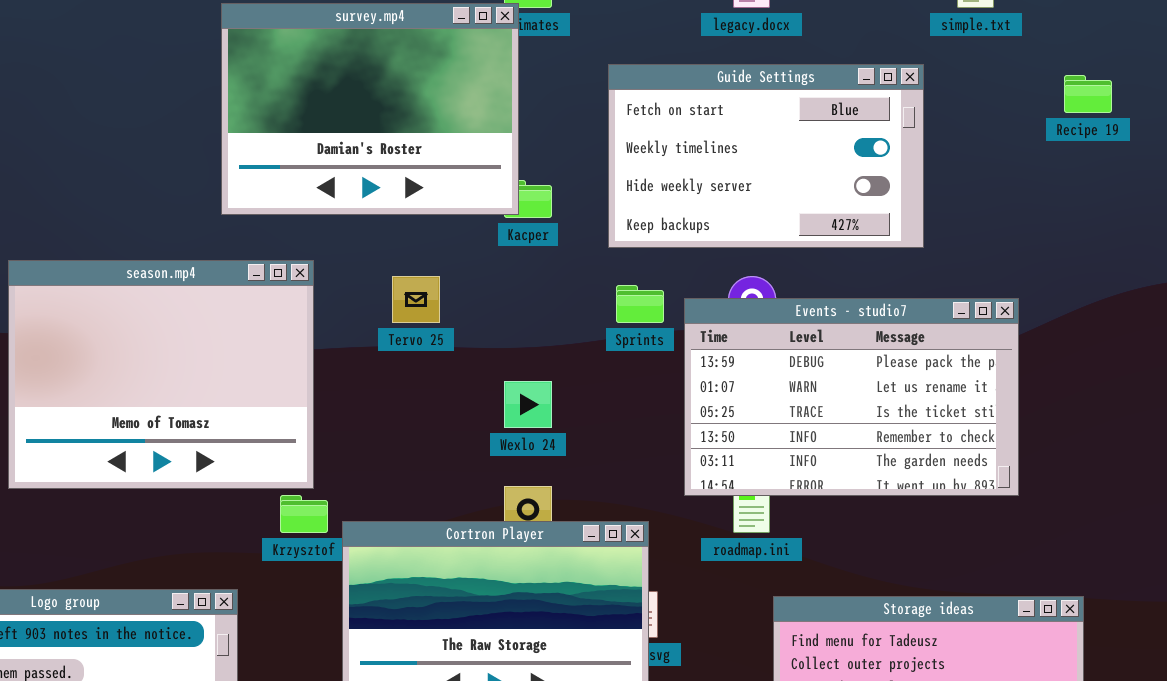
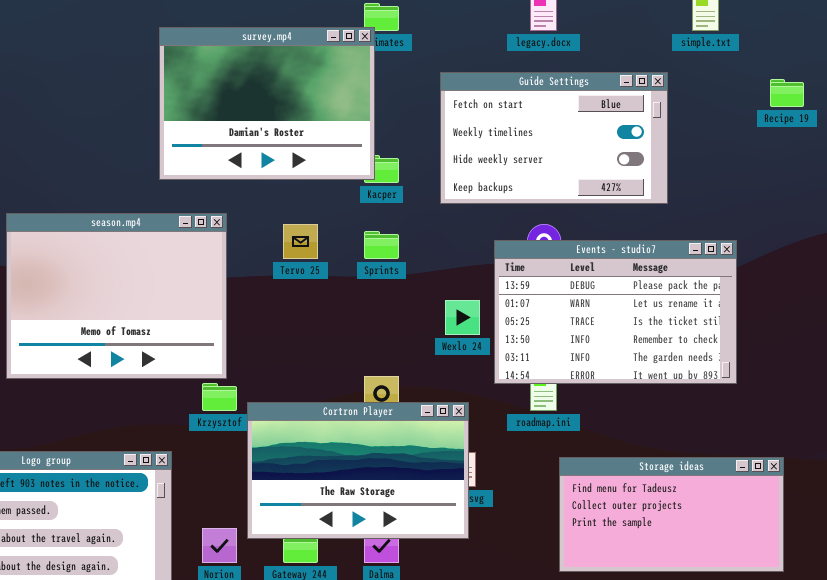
Sprints: [616,285,664,323] -> [364,231,399,259], moved
Wexlo 24: [504,381,552,428] -> [445,300,480,335], moved

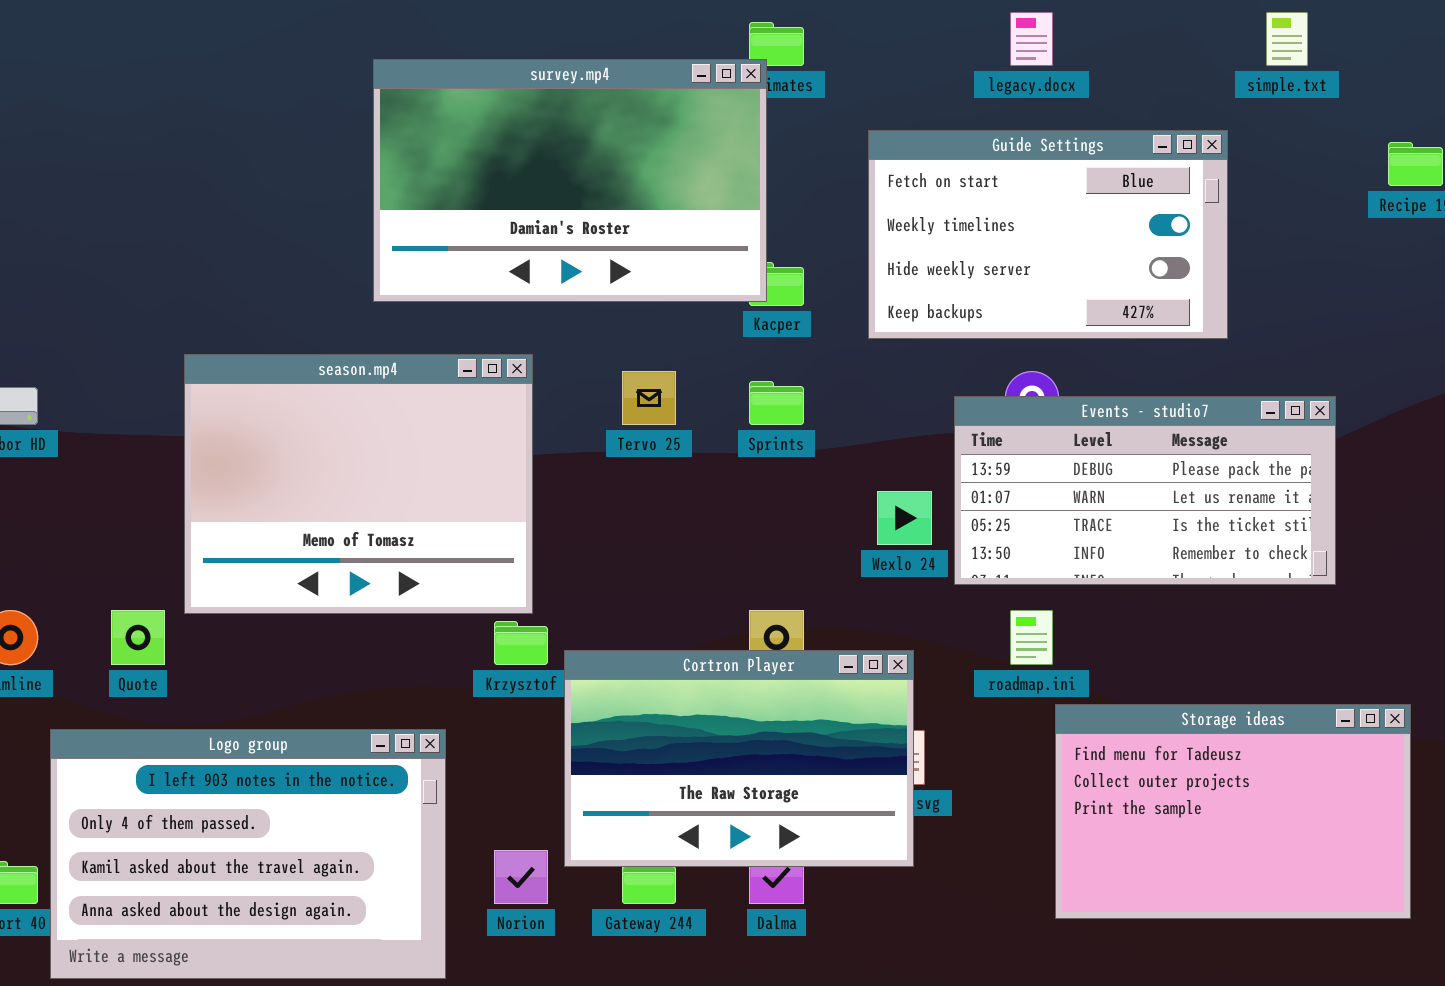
survey.mp4: [159,27,375,180] -> [373,59,767,302], resized
Events - studio7: [494,240,737,384] -> [954,396,1336,585], resized
Storage ideas: [559,457,784,572] -> [1055,704,1411,919], resized

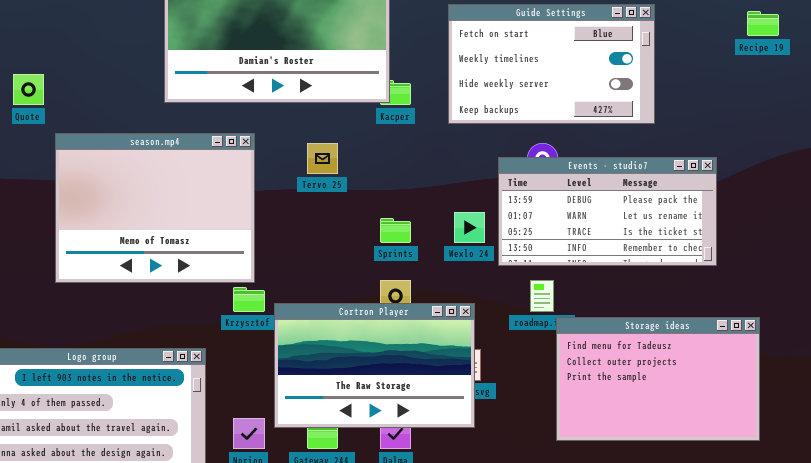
Sprints: [749,381,804,425] -> [380,218,411,243], moved
Quote: [111,610,165,665] -> [13,74,44,105], moved
Storage ideas: [1055,704,1411,919] -> [556,317,760,441], moved

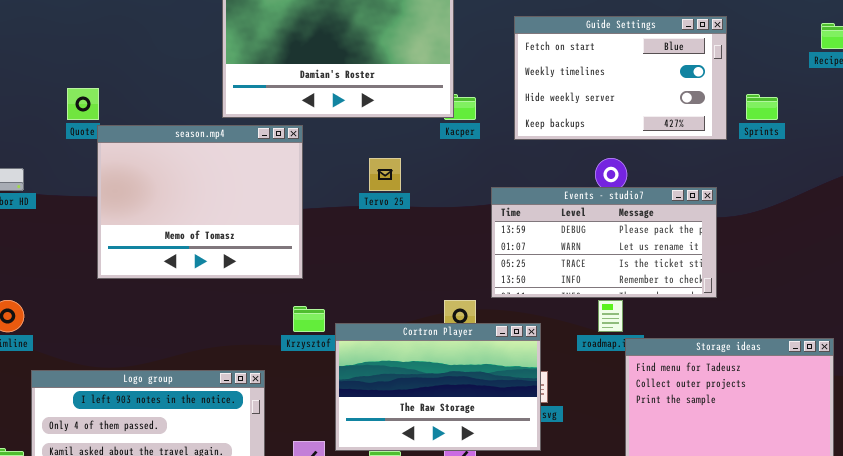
season.mp4: [55,133,255,283] -> [97,125,303,279], moved
Events - studio7: [498,157,717,266] -> [491,187,717,298], moved
Sprints: [380,218,411,243] -> [746,94,778,120], moved

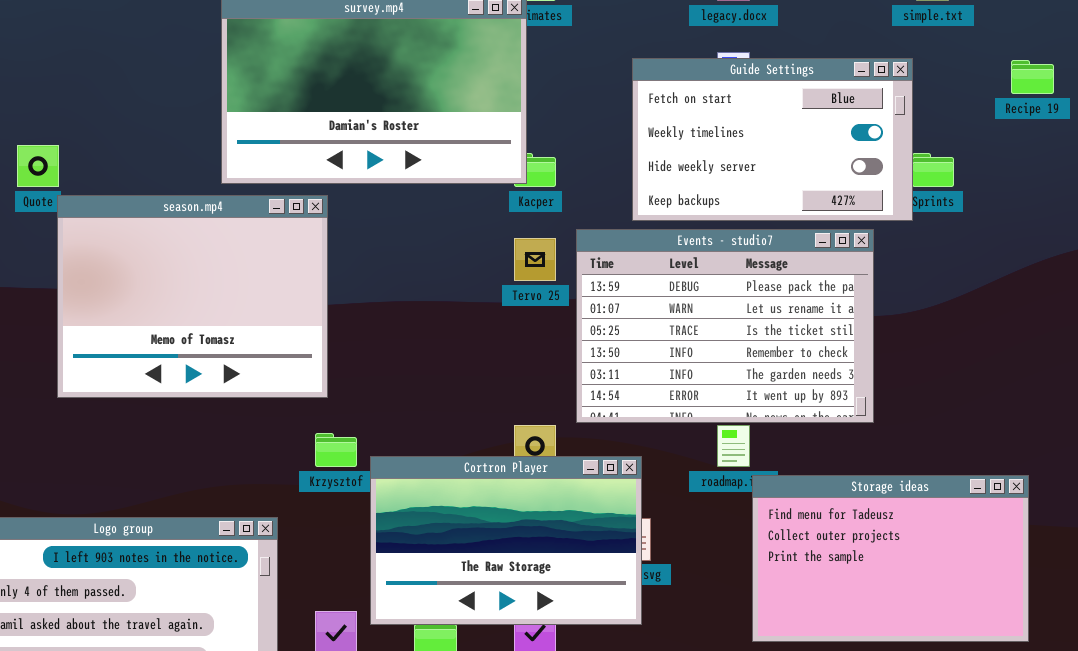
Guide Settings: [514,16,727,140] -> [632,58,913,221], moved
Tervo 25: [369,158,401,191] -> [514,238,556,281], moved
Events - studio7: [491,187,717,298] -> [576,229,874,423], resized

